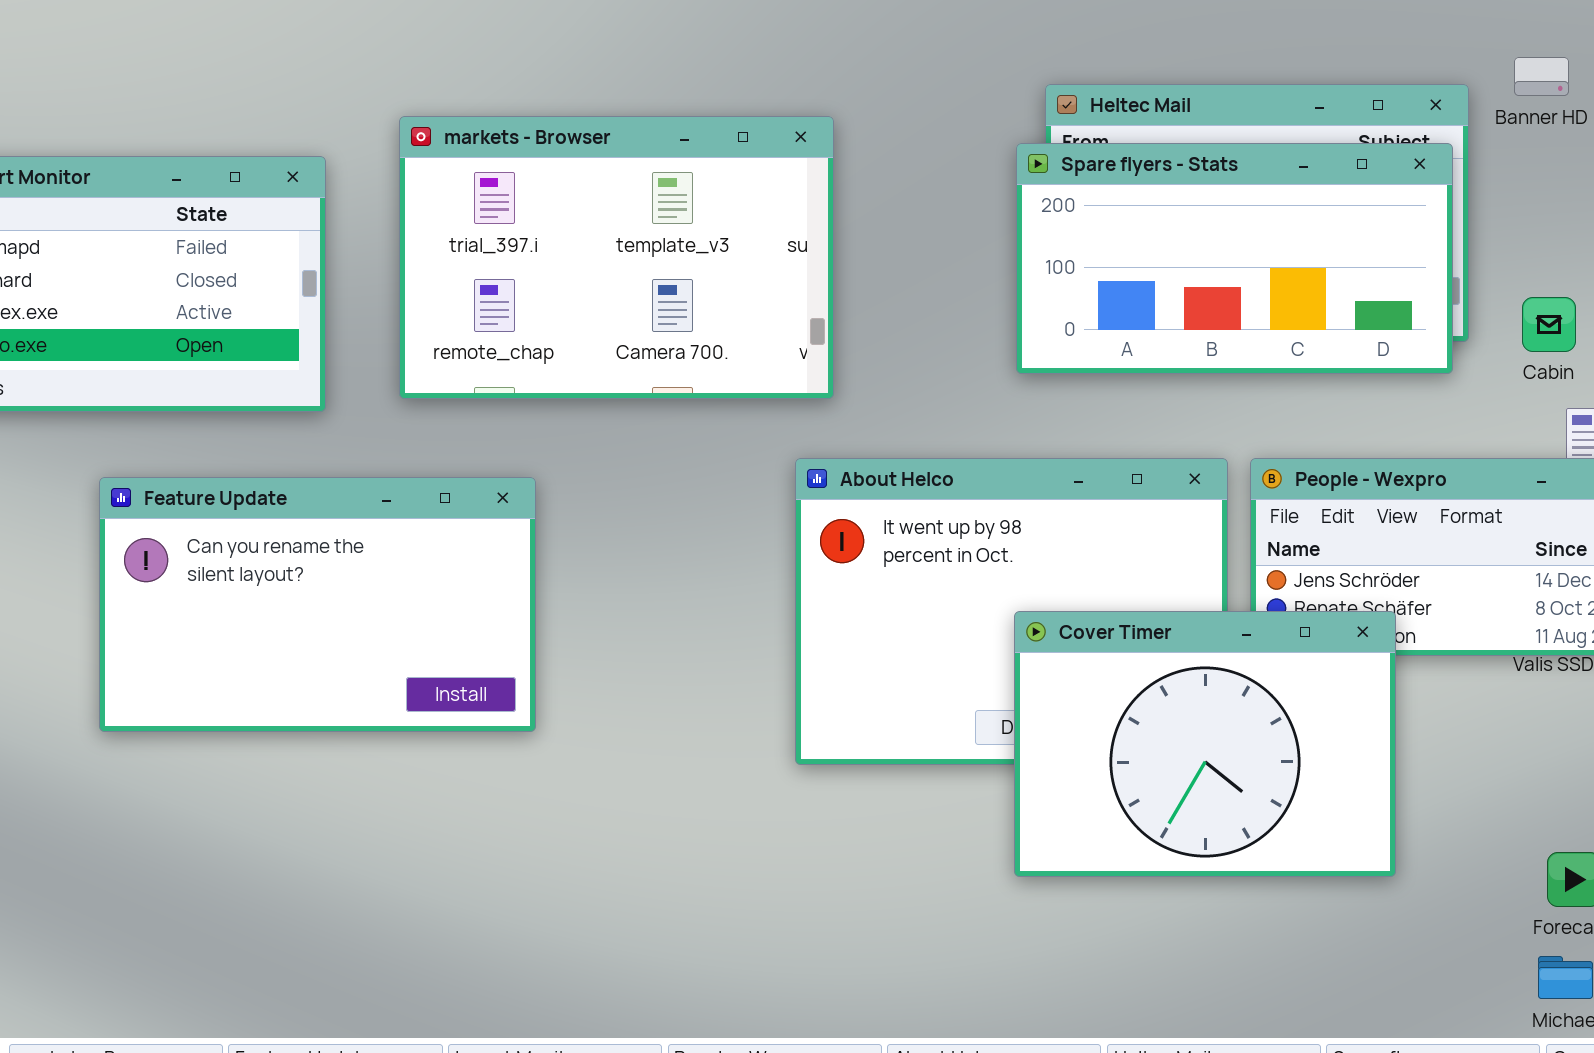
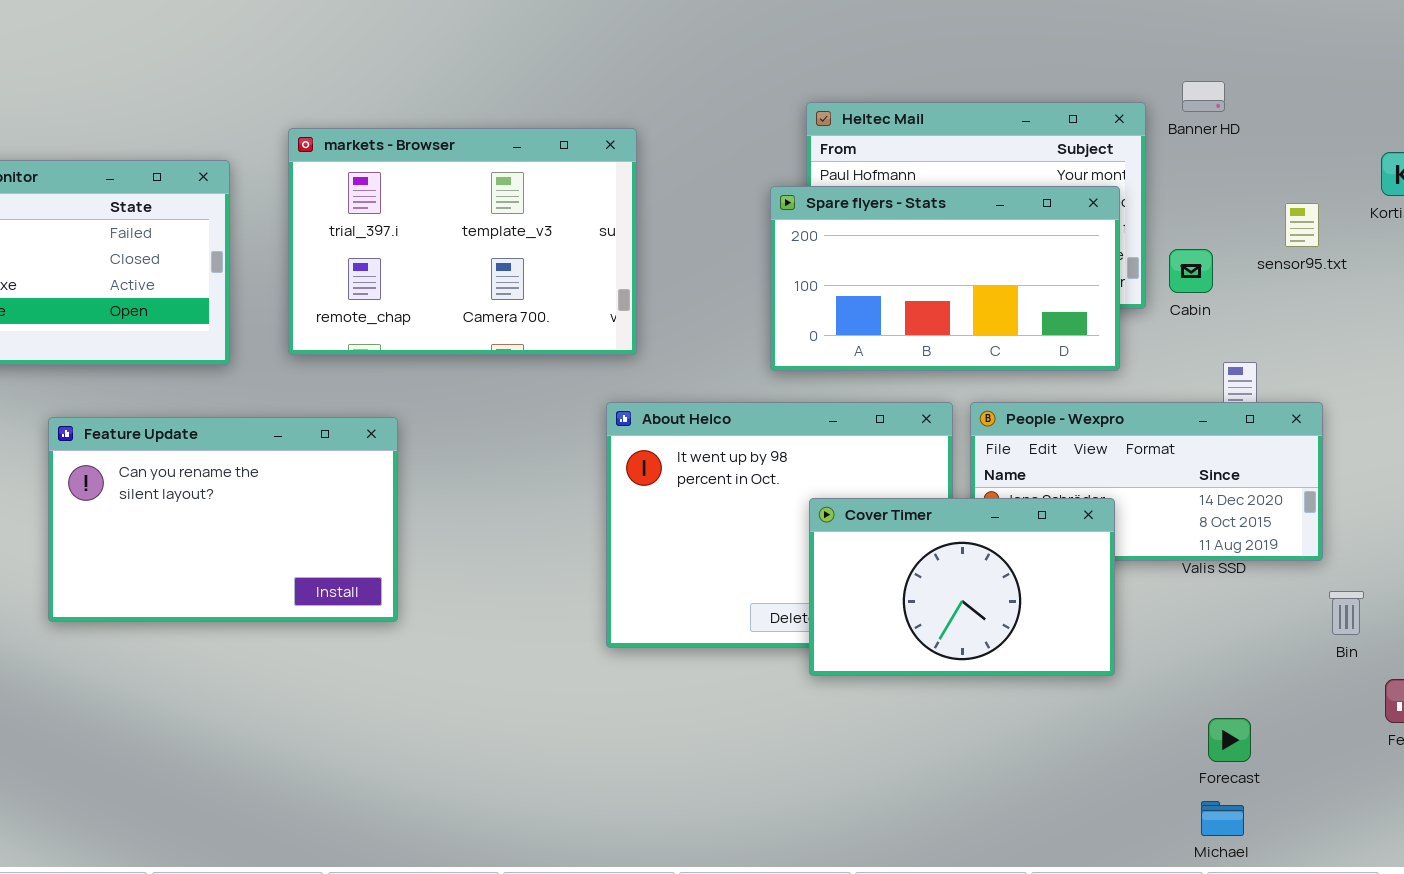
Spare flyers - Stats: [1016,143,1453,374] -> [770,186,1120,371], moved
Cabin: [1522,297,1576,352] -> [1169,249,1213,293], moved
Cover Timer: [1014,611,1396,877] -> [809,498,1115,676], moved, resized

